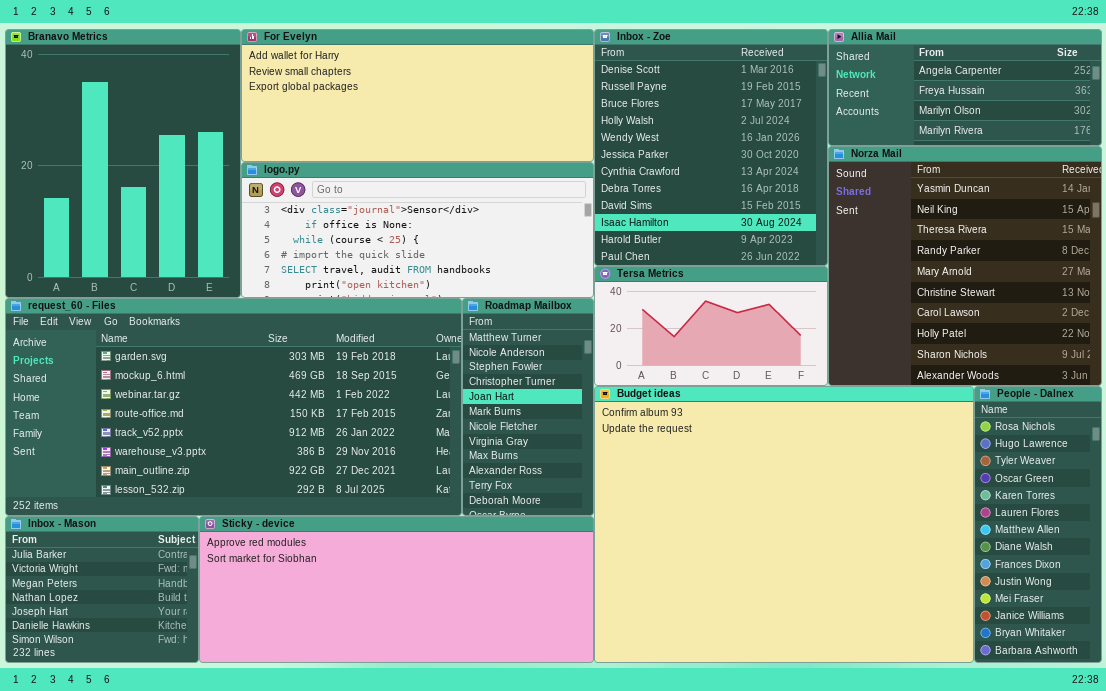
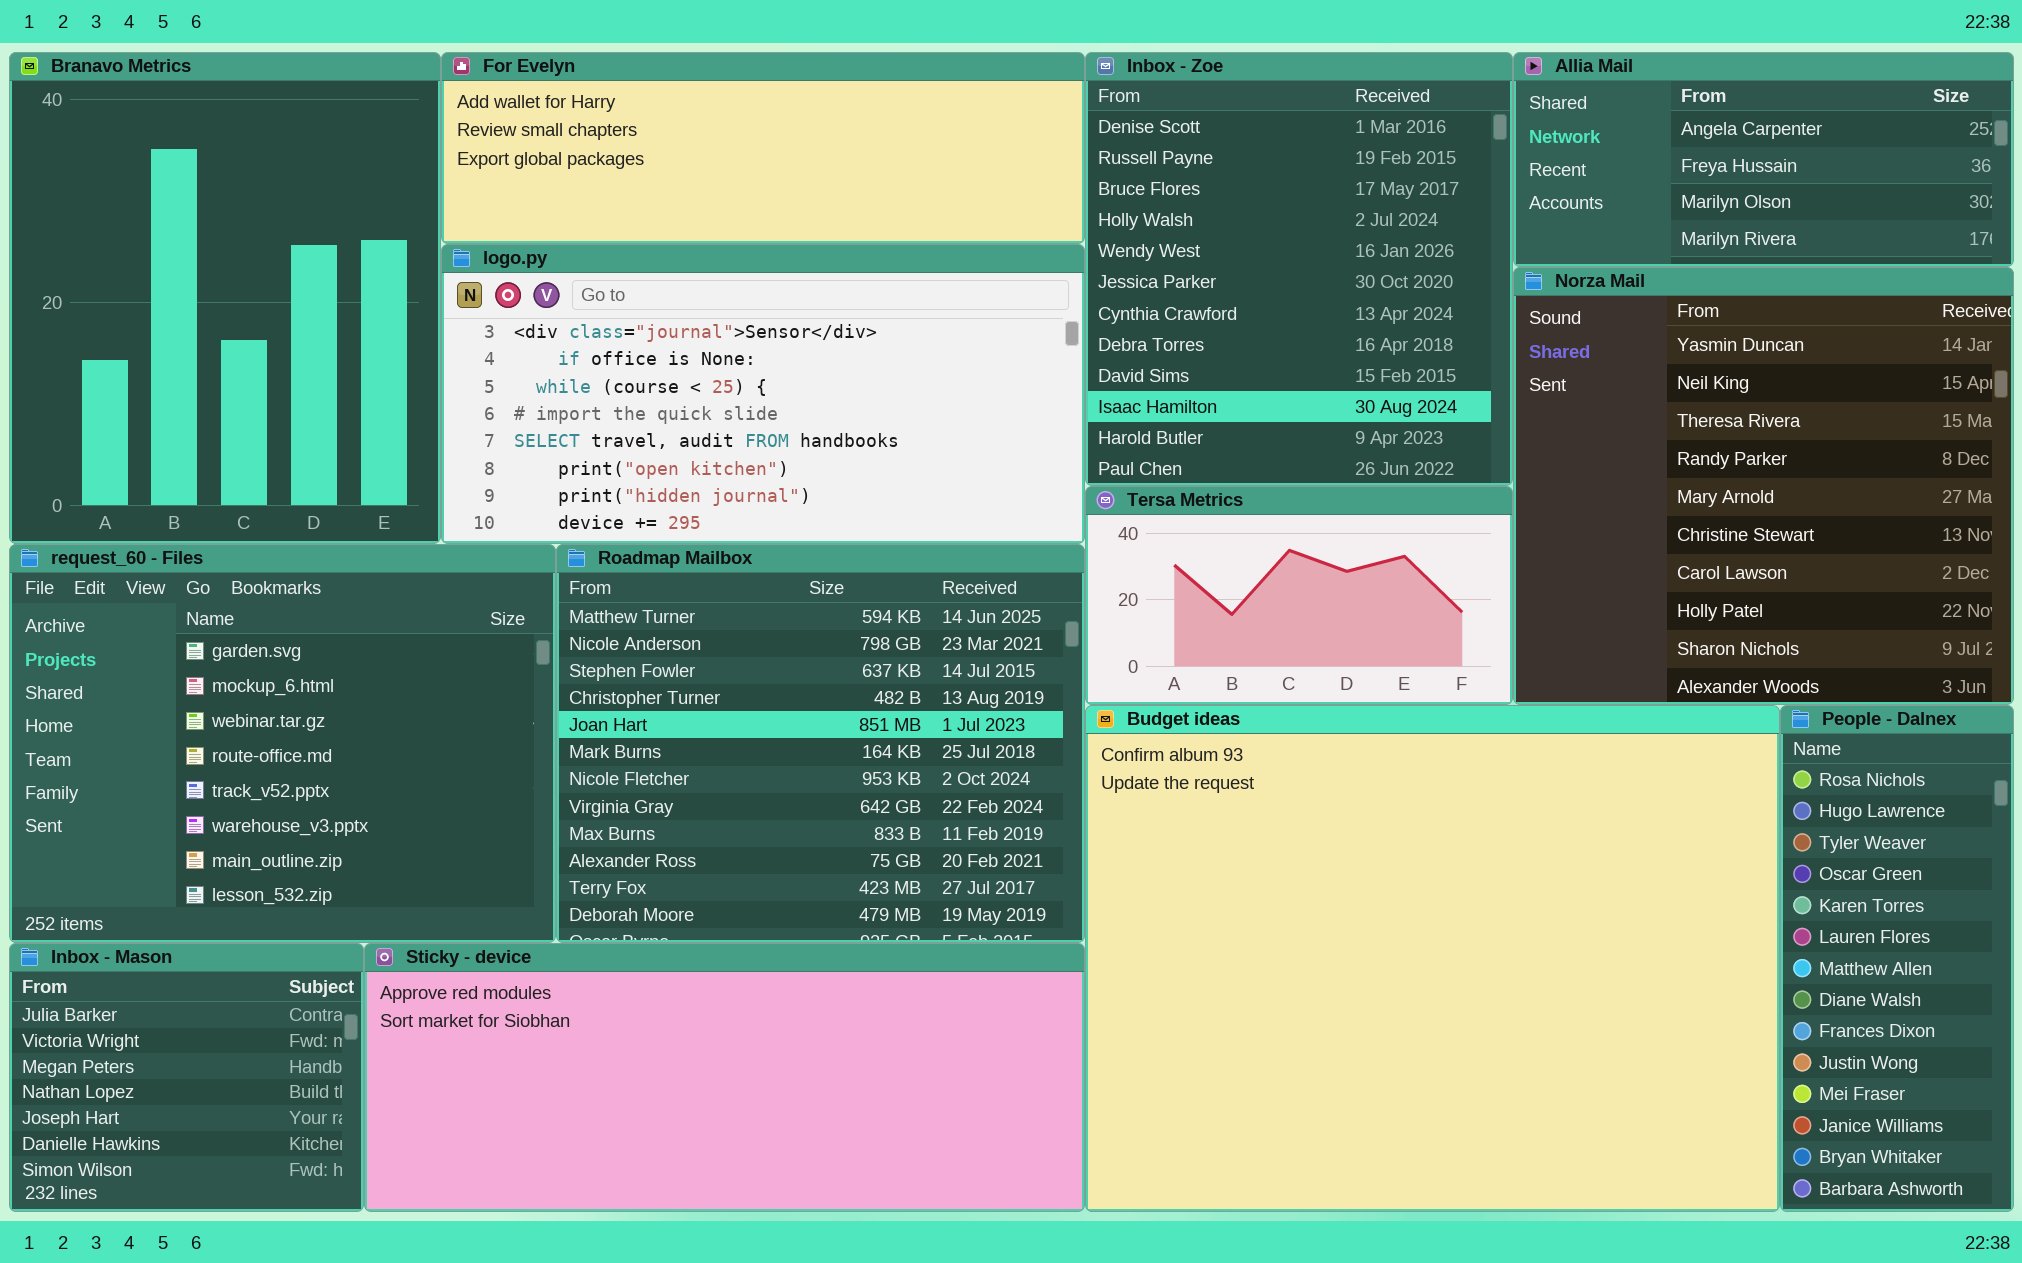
For Evelyn: [241,29,594,162] -> [441,52,1085,244], resized
logo.py: [241,162,594,298] -> [441,244,1085,544], resized
request_60 - Files: [5,298,462,516] -> [9,544,556,943], resized
Roadmap Mailbox: [462,298,594,516] -> [556,544,1085,943], resized

